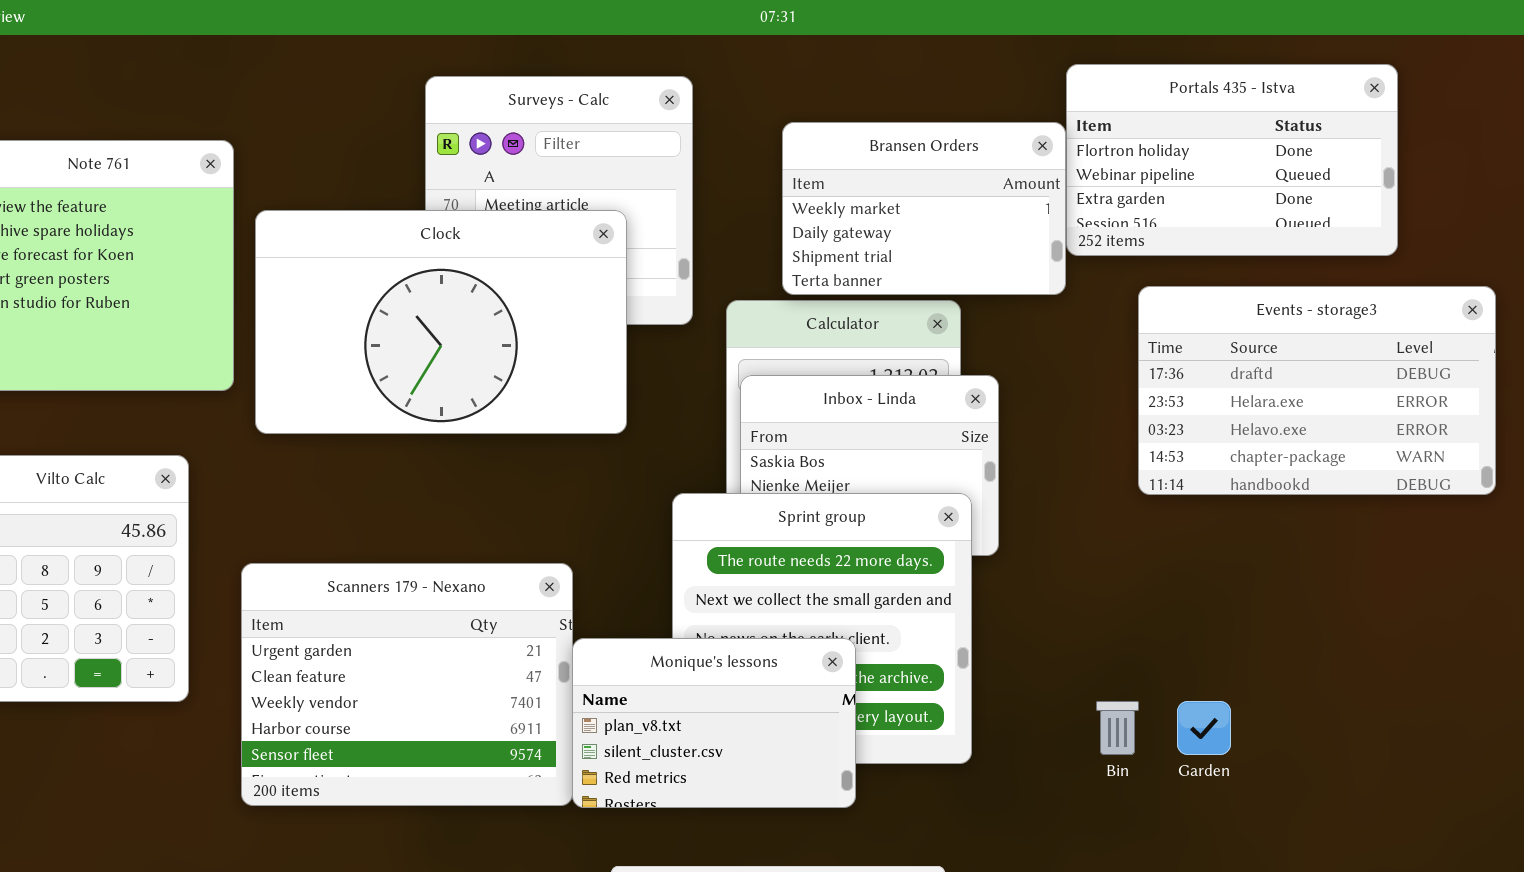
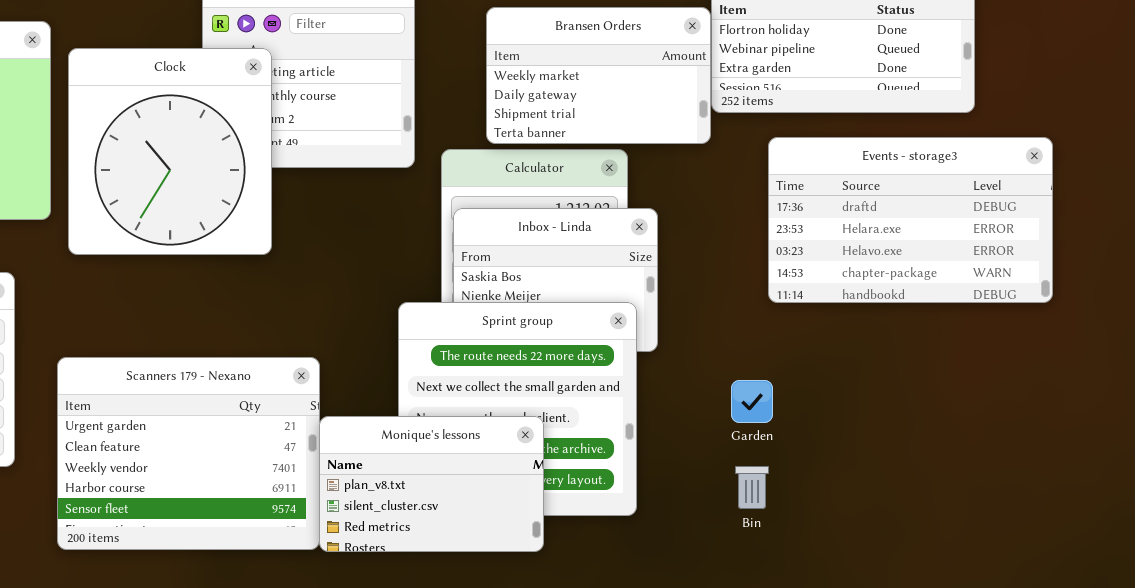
Clock: [255,210,627,434] -> [68,48,272,255], resized
Garden: [1177,701,1231,755] -> [731,380,773,423], moved

